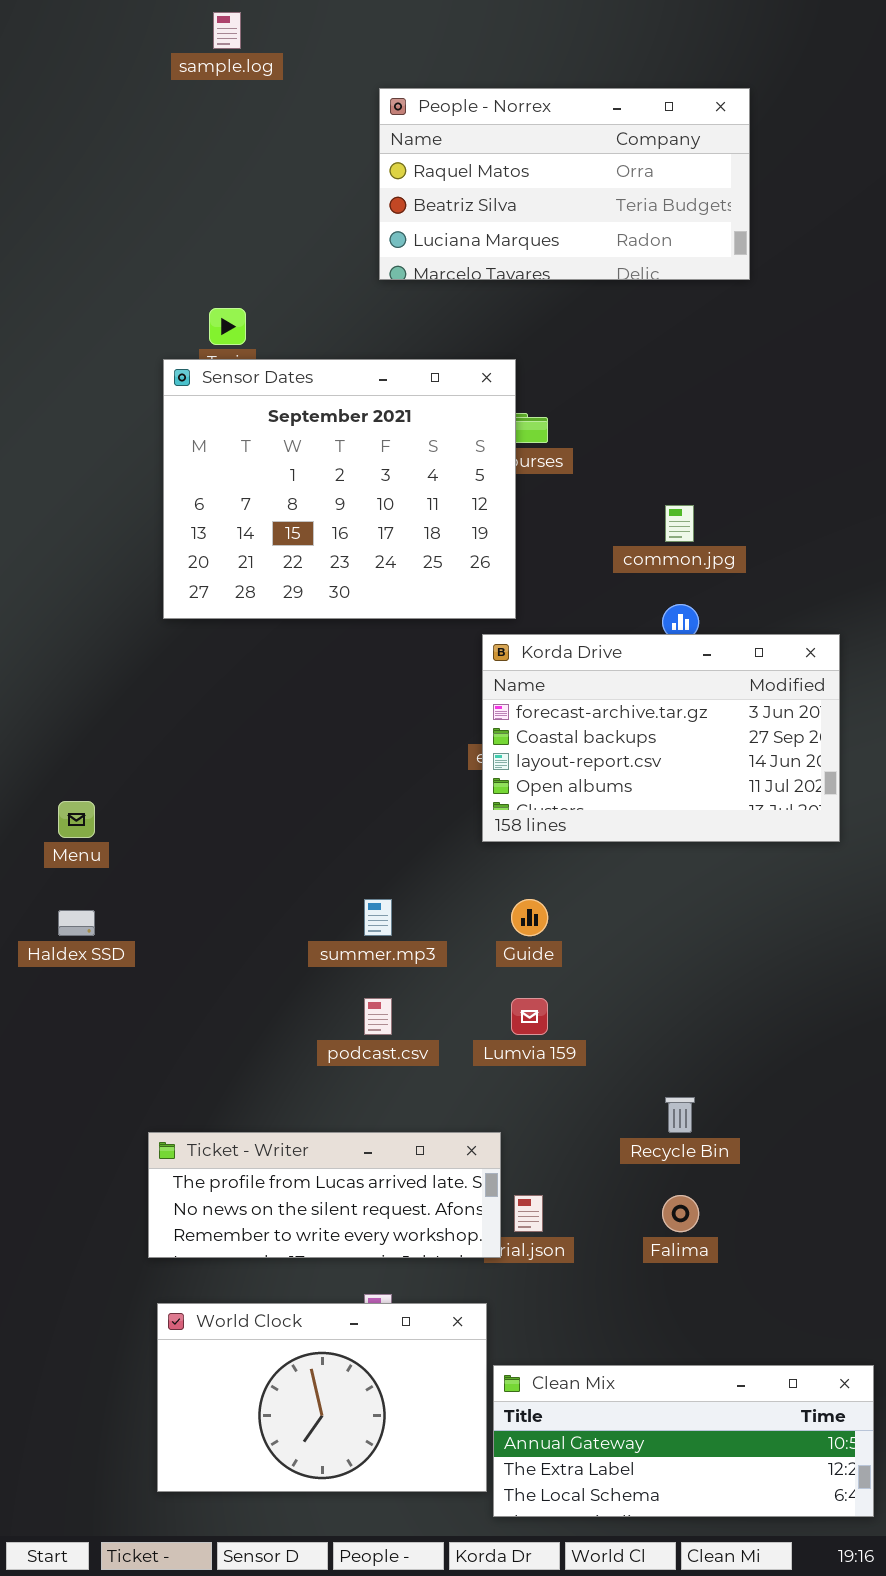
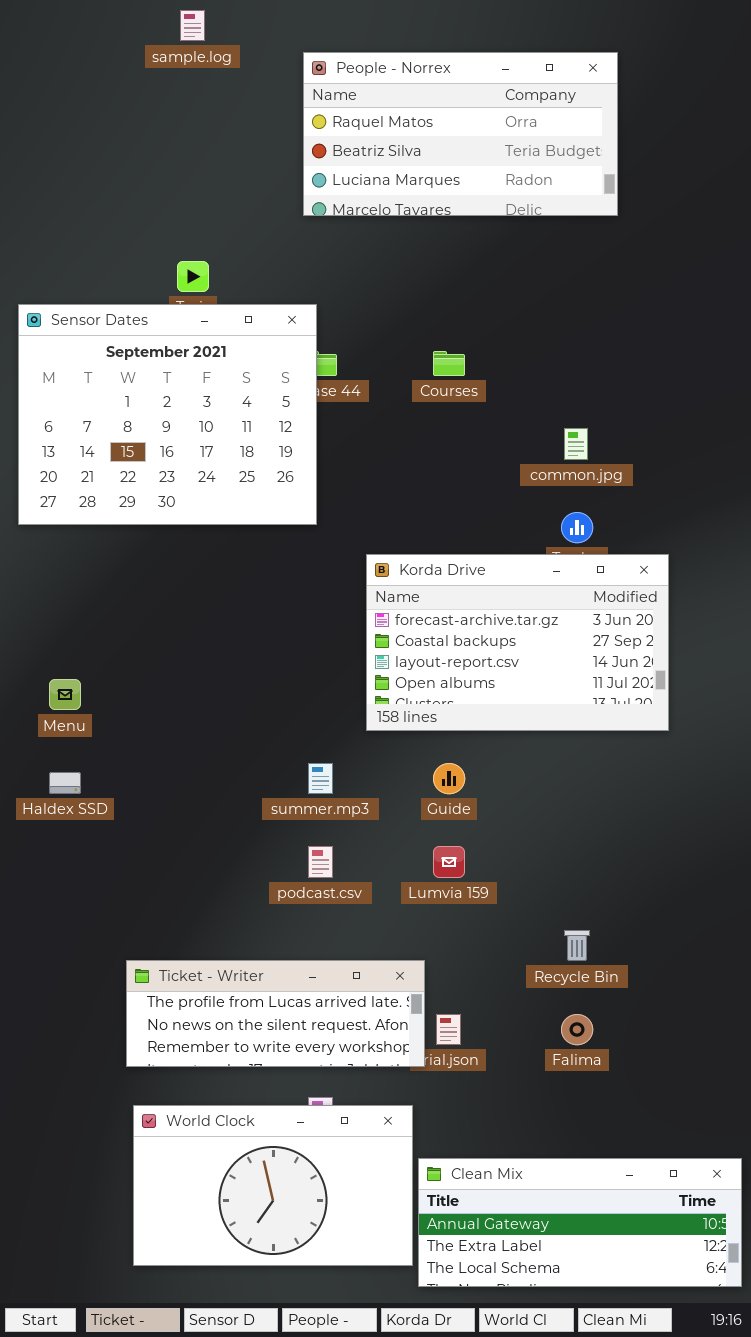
People - Norrex: [379,88,750,280] -> [303,52,618,216], moved
Sensor Dates: [163,359,516,619] -> [18,304,317,525], moved
Korda Drive: [482,634,840,842] -> [366,554,669,731], moved

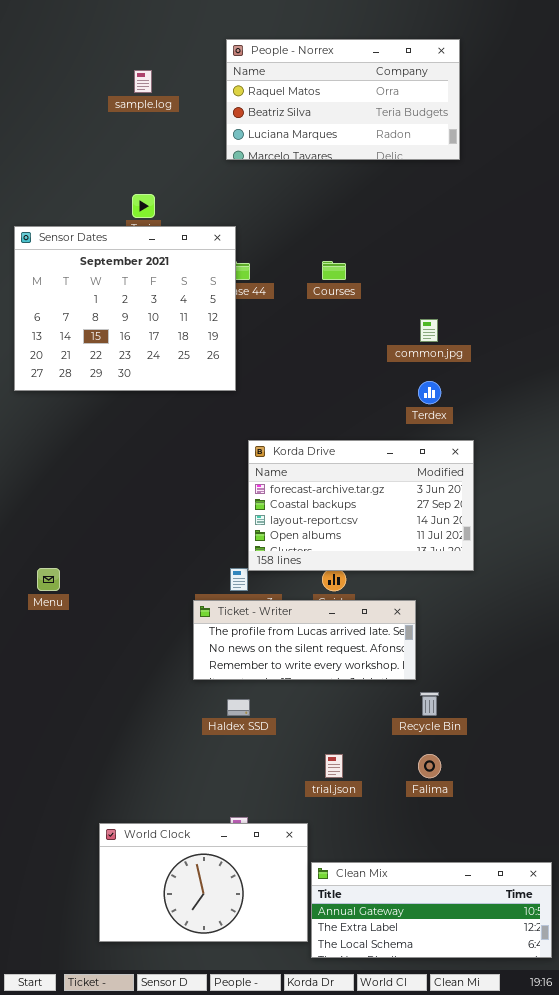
sample.log: [180,10,205,41] -> [134,70,152,93], moved
Korda Drive: [366,554,669,731] -> [248,440,474,571], moved
Menu: [49,679,81,710] -> [37,568,60,591], moved
Haldex SSD: [49,772,81,794] -> [227,699,250,716], moved
Ticket - Writer: [126,960,425,1067] -> [193,600,416,680], moved

